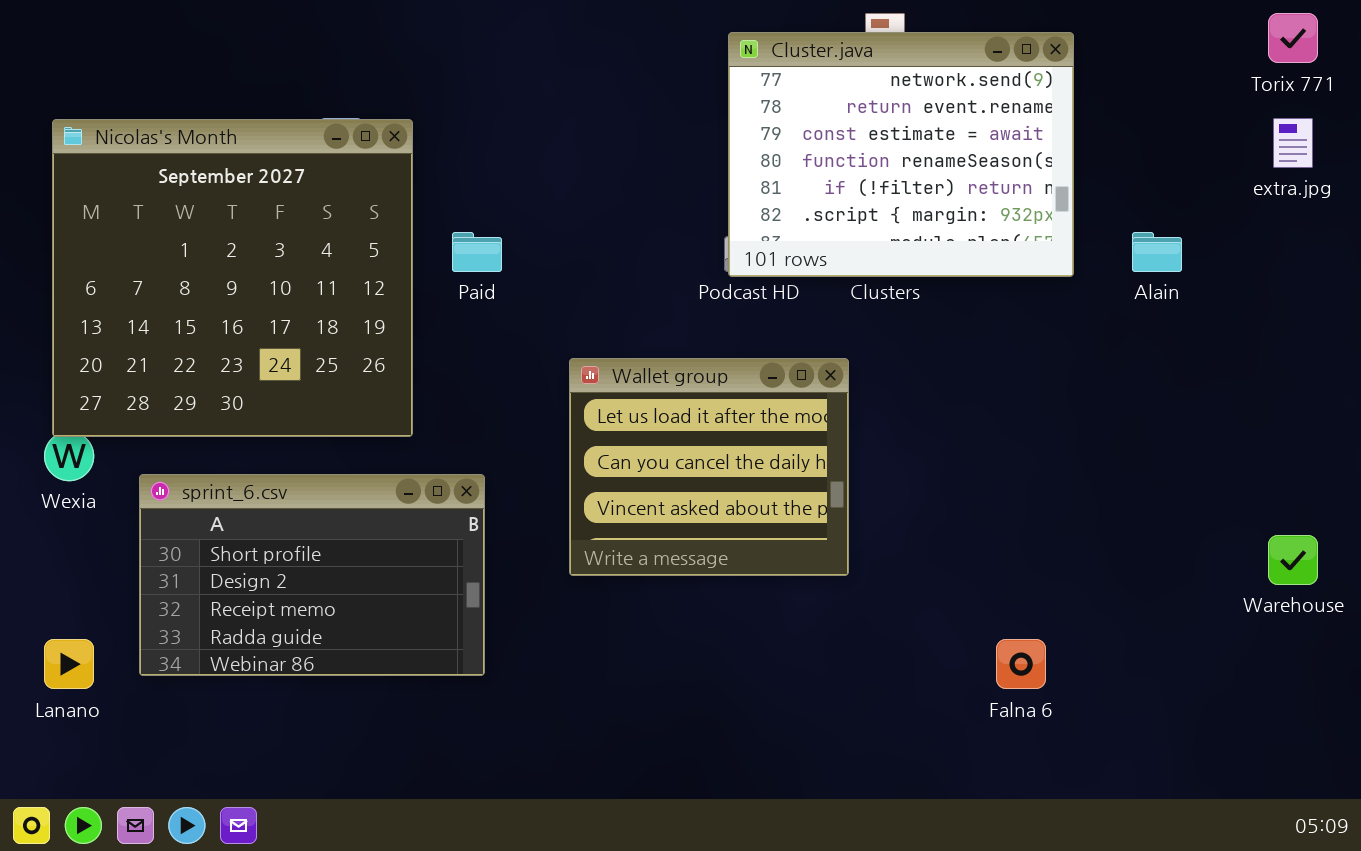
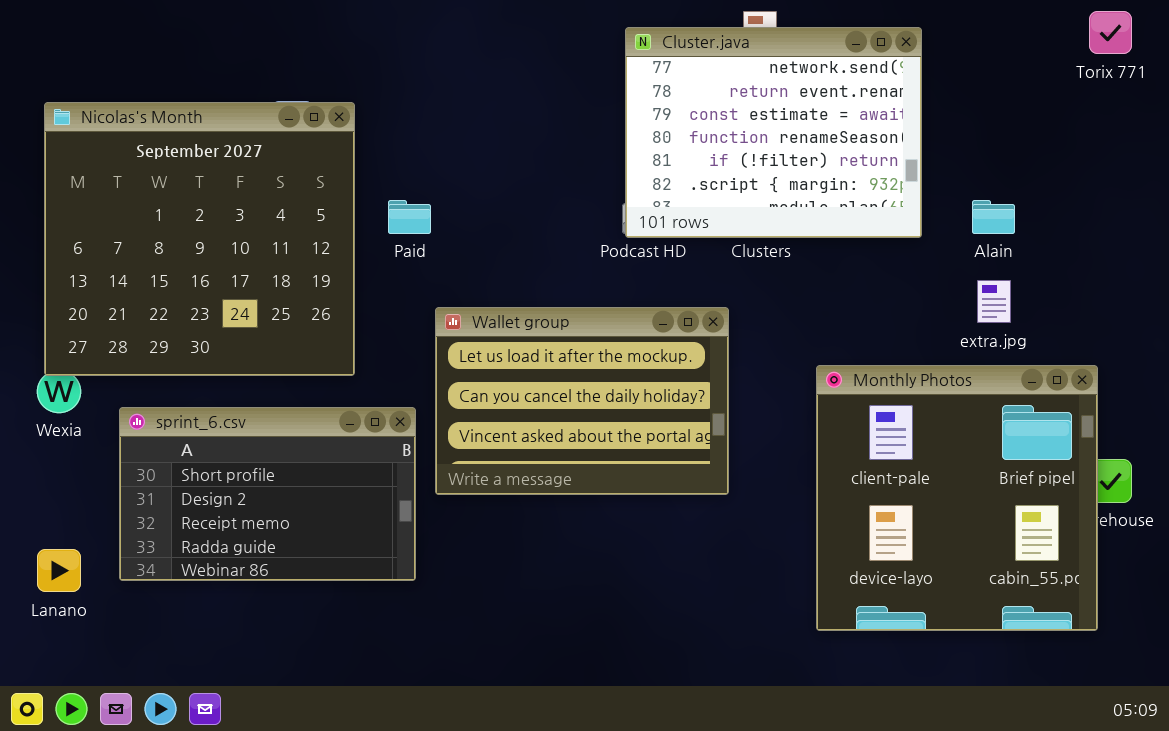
extra.jpg: [1273,118,1313,168] -> [977,280,1011,323], moved
Wallet group: [569,358,849,576] -> [435,307,729,495], resized
Monthly Photos: none -> [816,365,1098,631], opened

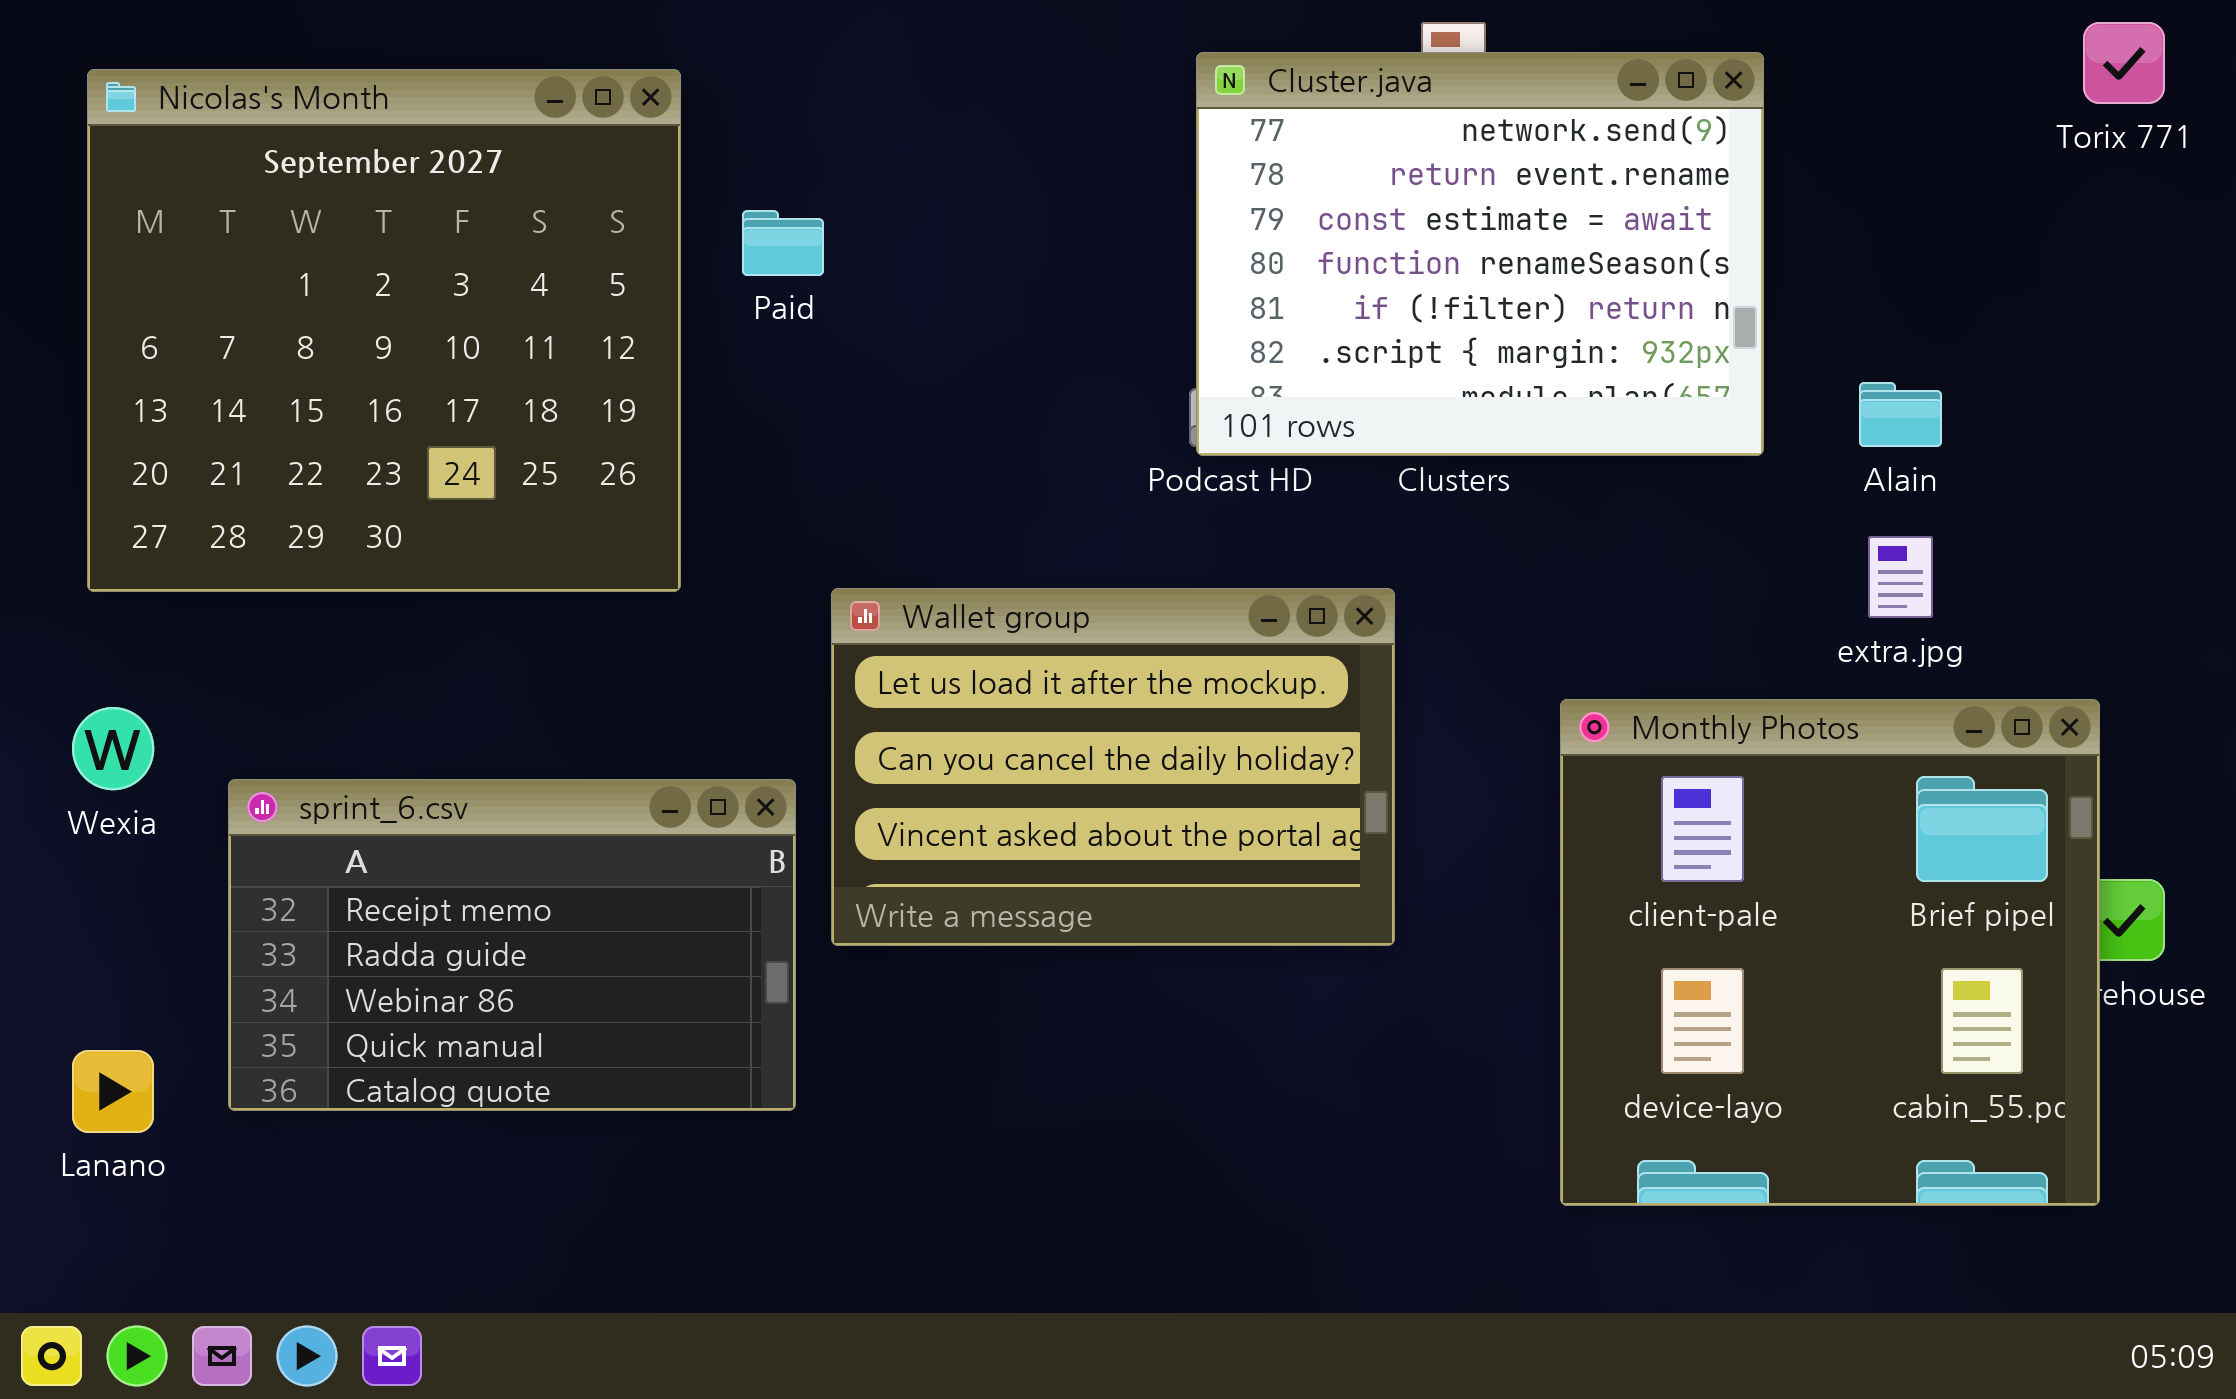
Nicolas's Month: [44,102,355,376] -> [87,69,681,592], moved
Paid: [388,200,431,234] -> [742,210,824,276], moved
sprint_6.csv: [119,407,416,581] -> [228,779,796,1111], scrolled down 2 rows

